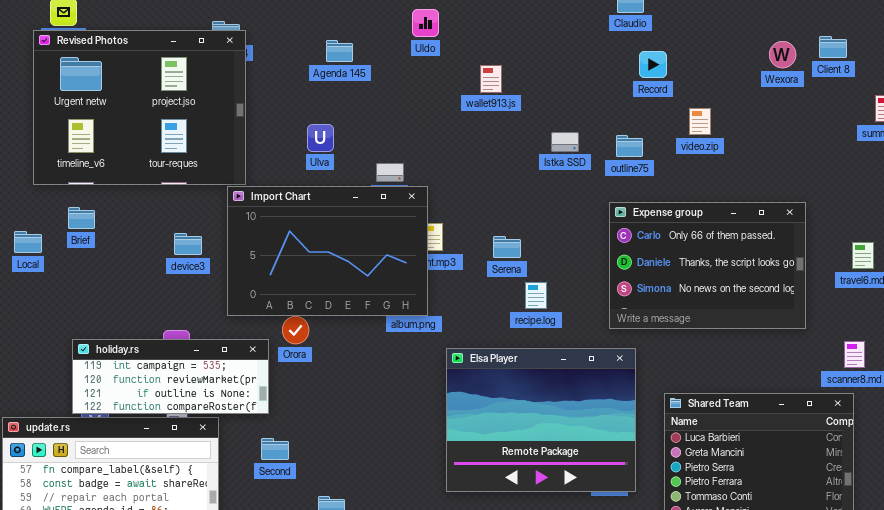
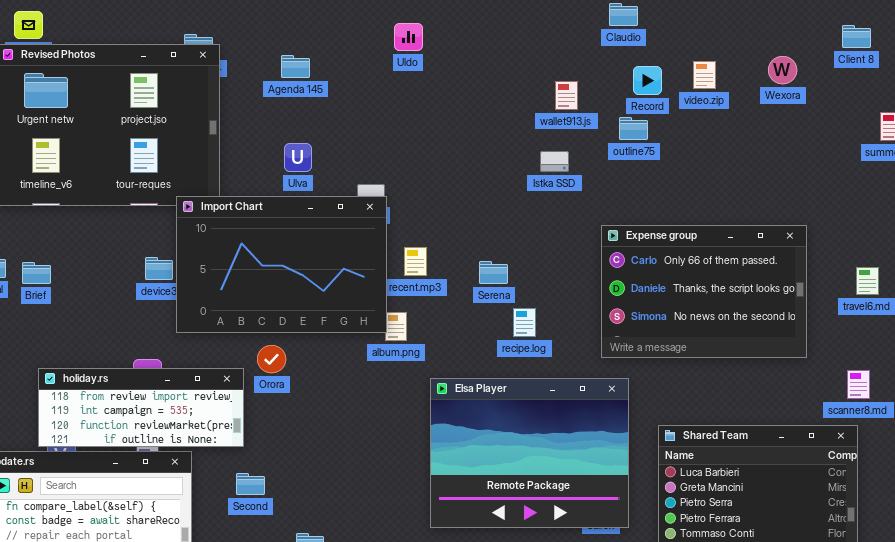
Client 8: [819,36,847,58] -> [842,25,871,48], moved
Agenda 145: [326,40,353,62] -> [281,55,310,78], moved
wallet913.js: [480,65,502,93] -> [555,81,578,110], moved
video.zip: [689,108,711,135] -> [693,61,716,89], moved
outline75: [616,135,643,157] -> [619,117,648,140], moved
Import Chart: [227,186,428,316] -> [176,196,387,333], moved
Brief: [68,207,95,229] -> [22,262,51,284], moved
holiday.rs: [72,339,269,414] -> [38,368,244,447], scrolled up 1 row

